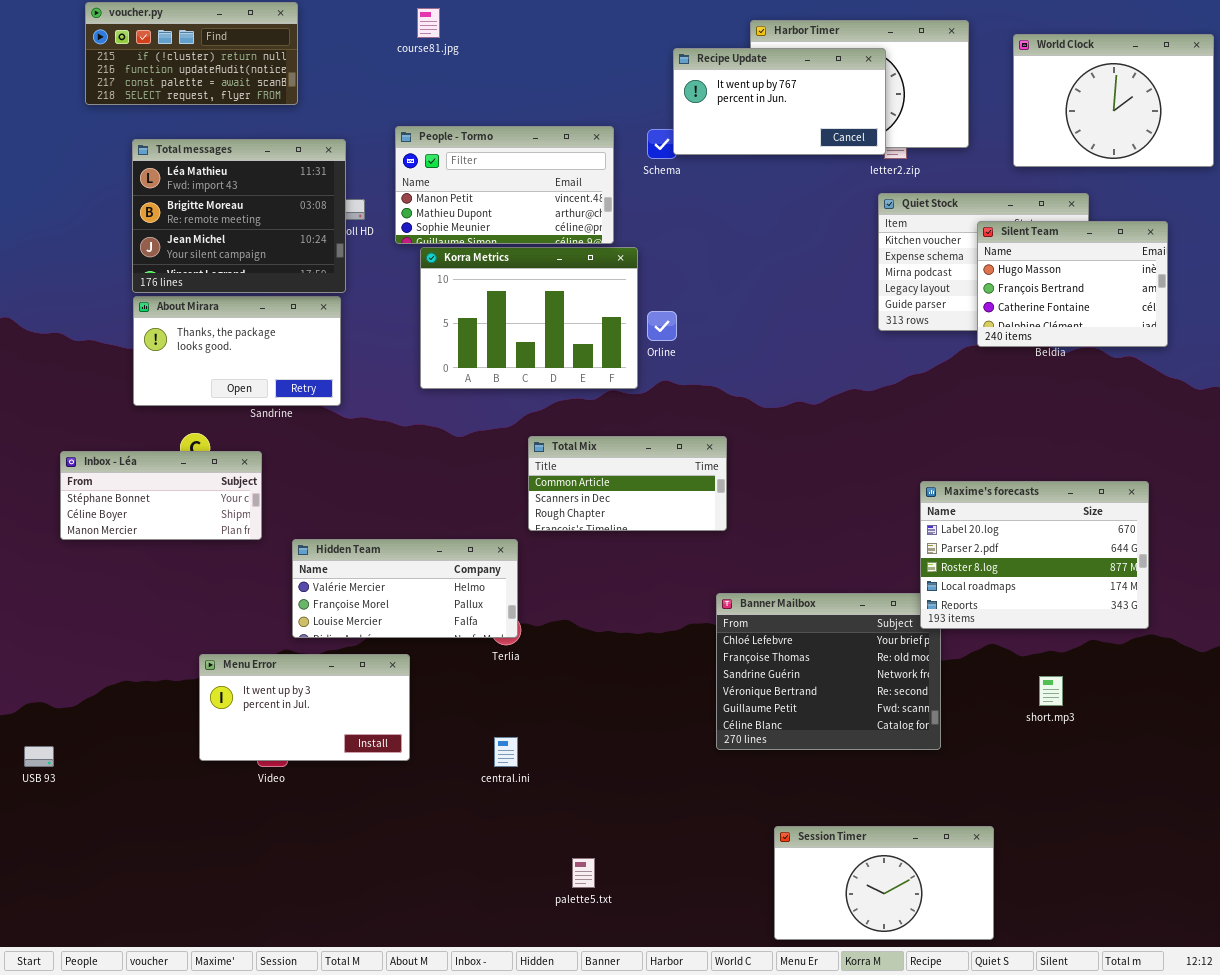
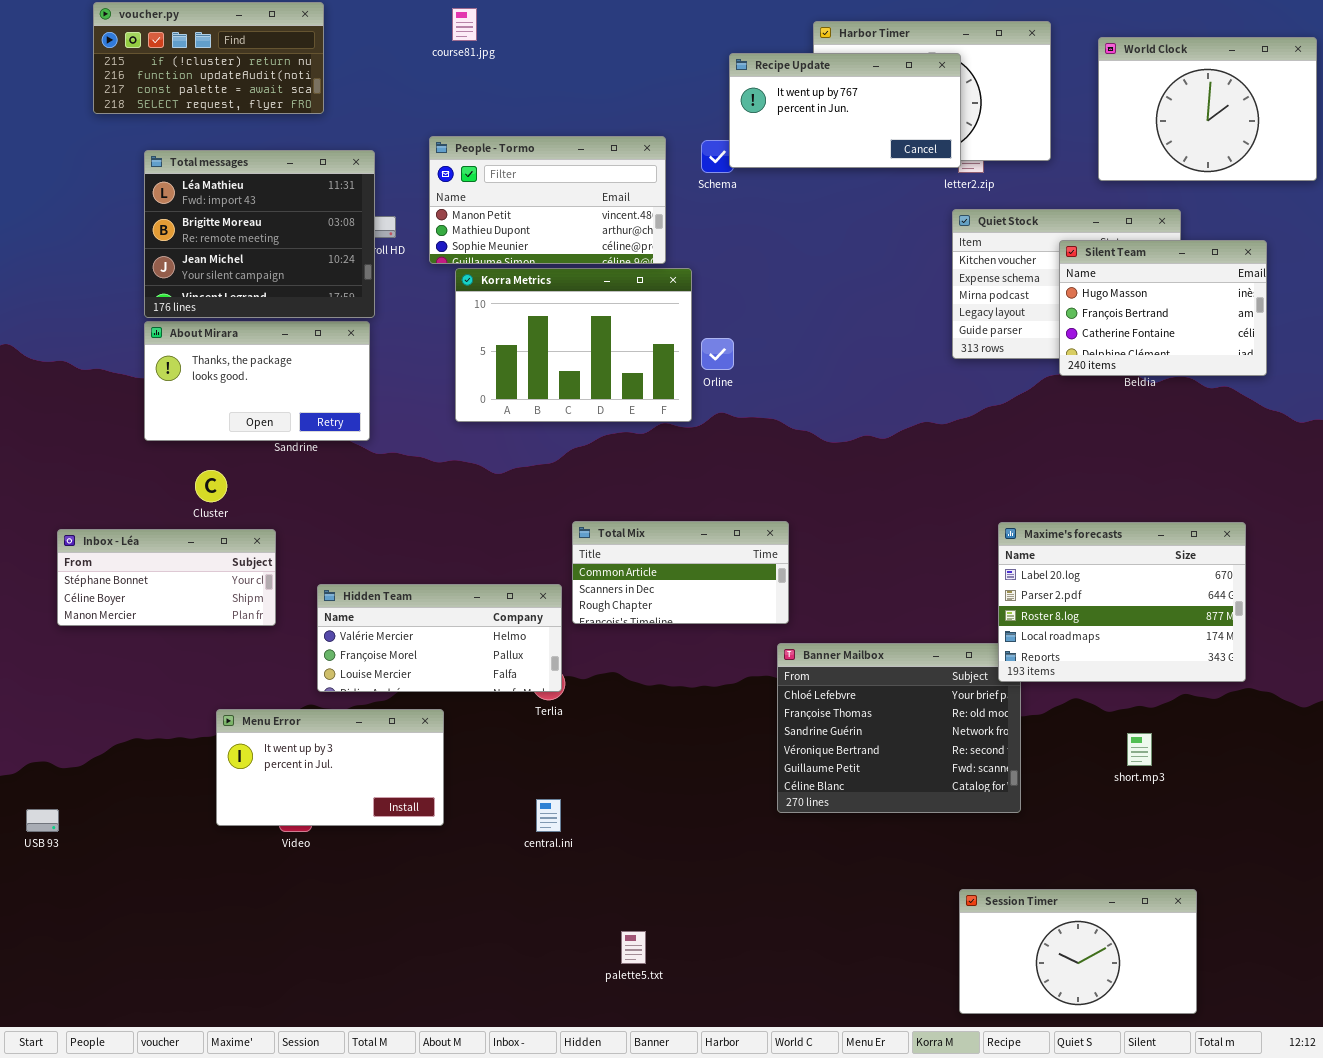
Total Mix: [528,436,727,531] -> [572,521,789,624], moved
Inbox - Léa: [60,451,262,540] -> [57,529,276,626], moved
Session Timer: [774,826,994,940] -> [959,889,1197,1014], moved

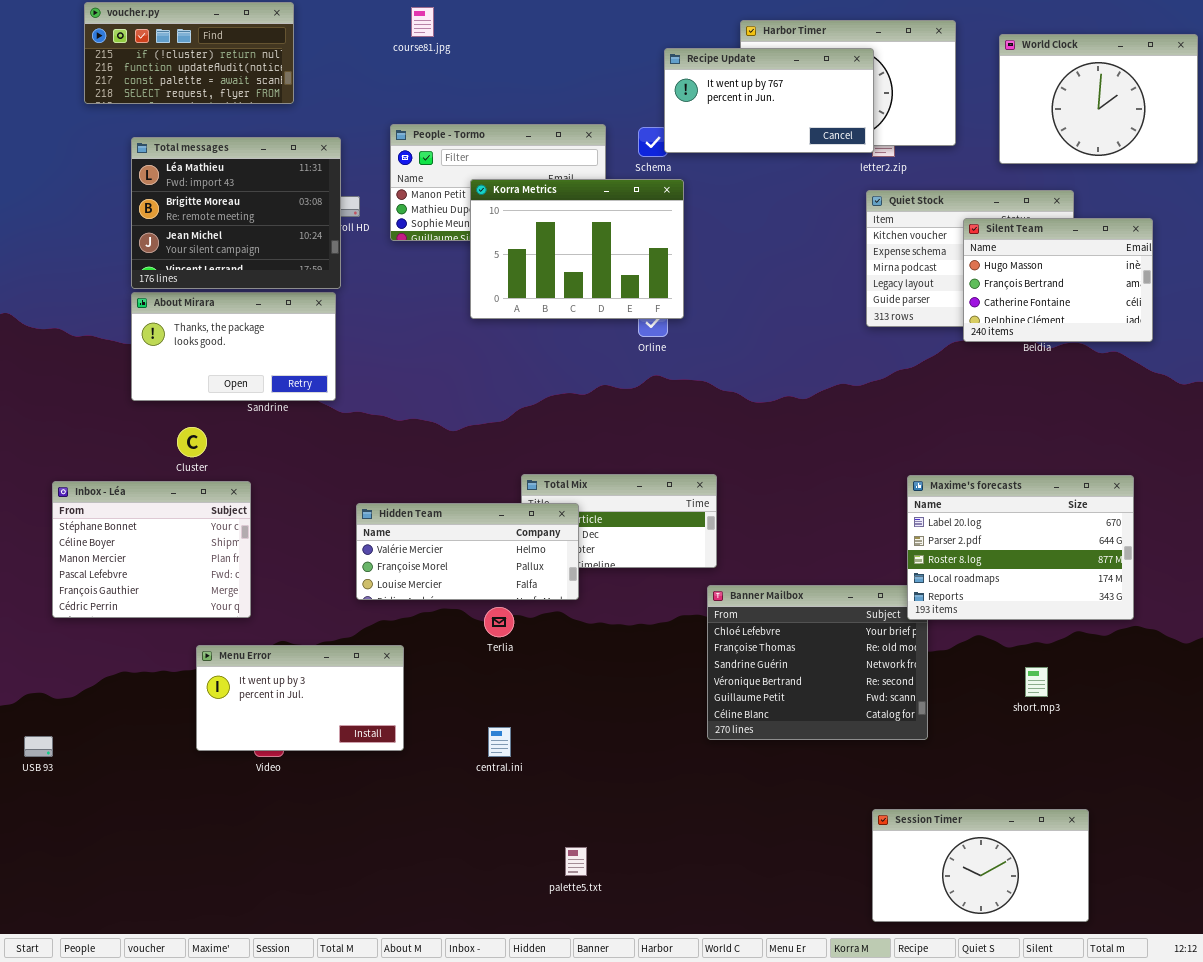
Korra Metrics: [455,268,692,422] -> [470,179,684,319], moved
Inbox - Léa: [57,529,276,626] -> [52,481,251,618], resized
Hidden Team: [317,584,562,692] -> [356,503,579,600], moved

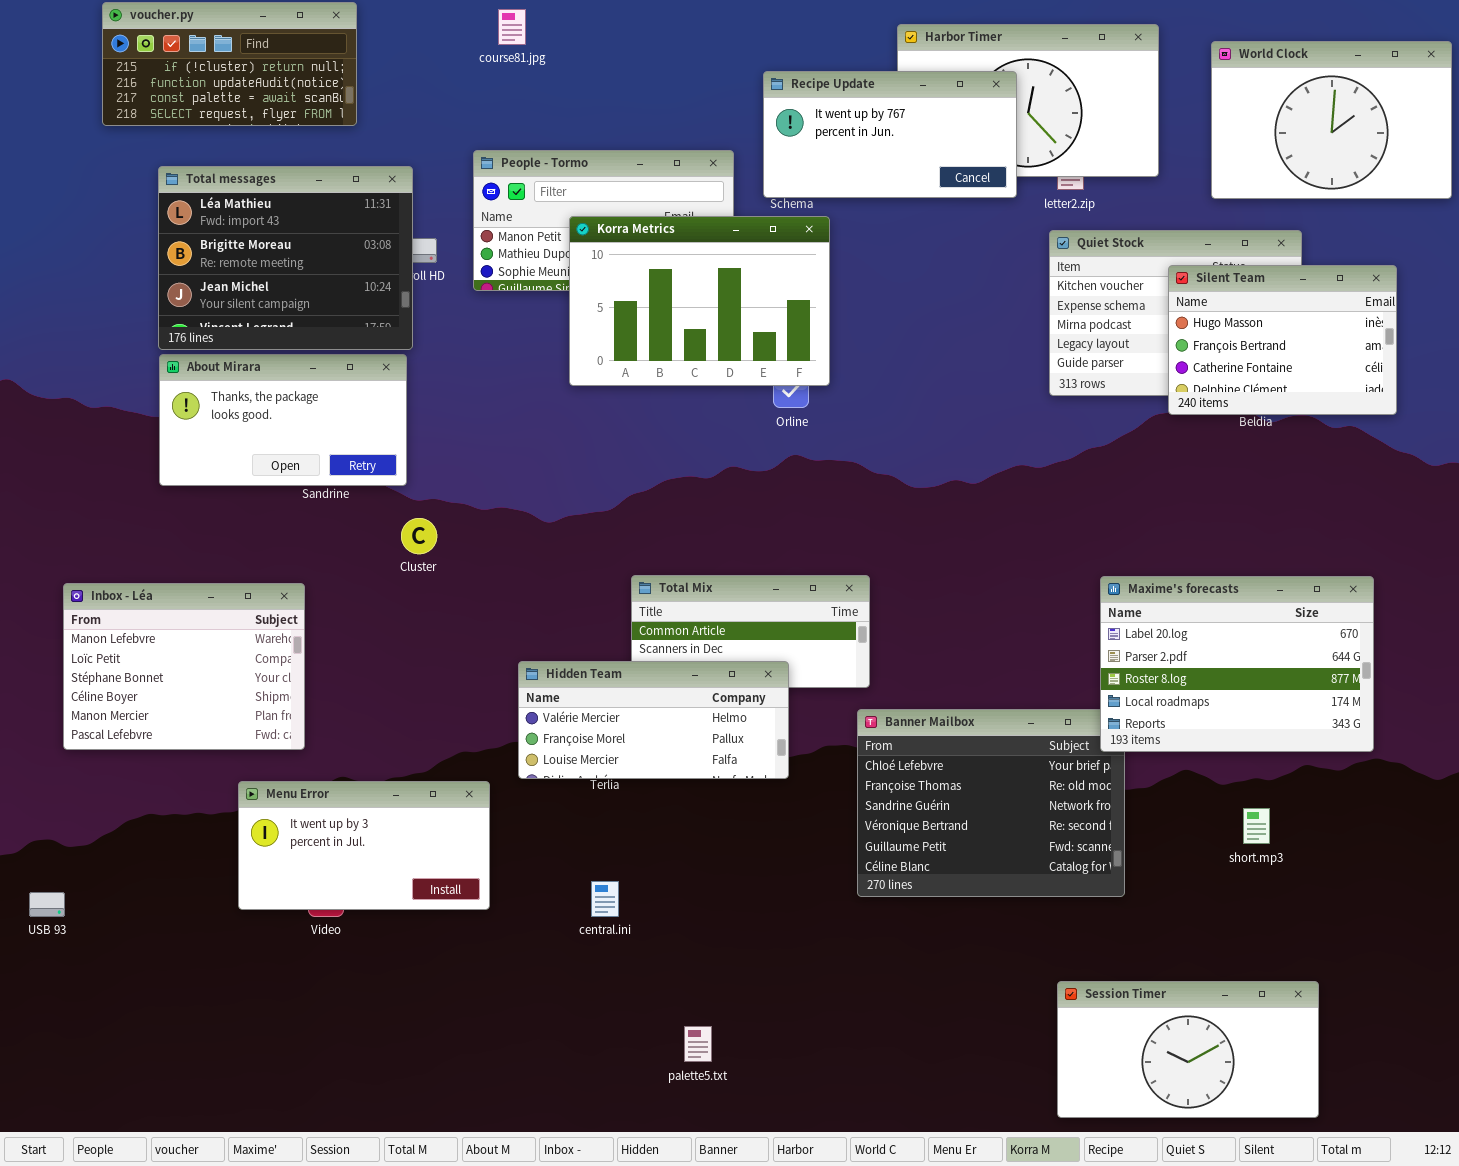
Recipe Update: [664,48,874,153] -> [763,71,1017,198], moved
Cluster: [177,427,207,457] -> [401,518,437,554], moved
Inbox - Léa: [52,481,251,618] -> [63,583,305,750], scrolled up 2 rows
Hidden Team: [356,503,579,600] -> [518,661,789,779], moved

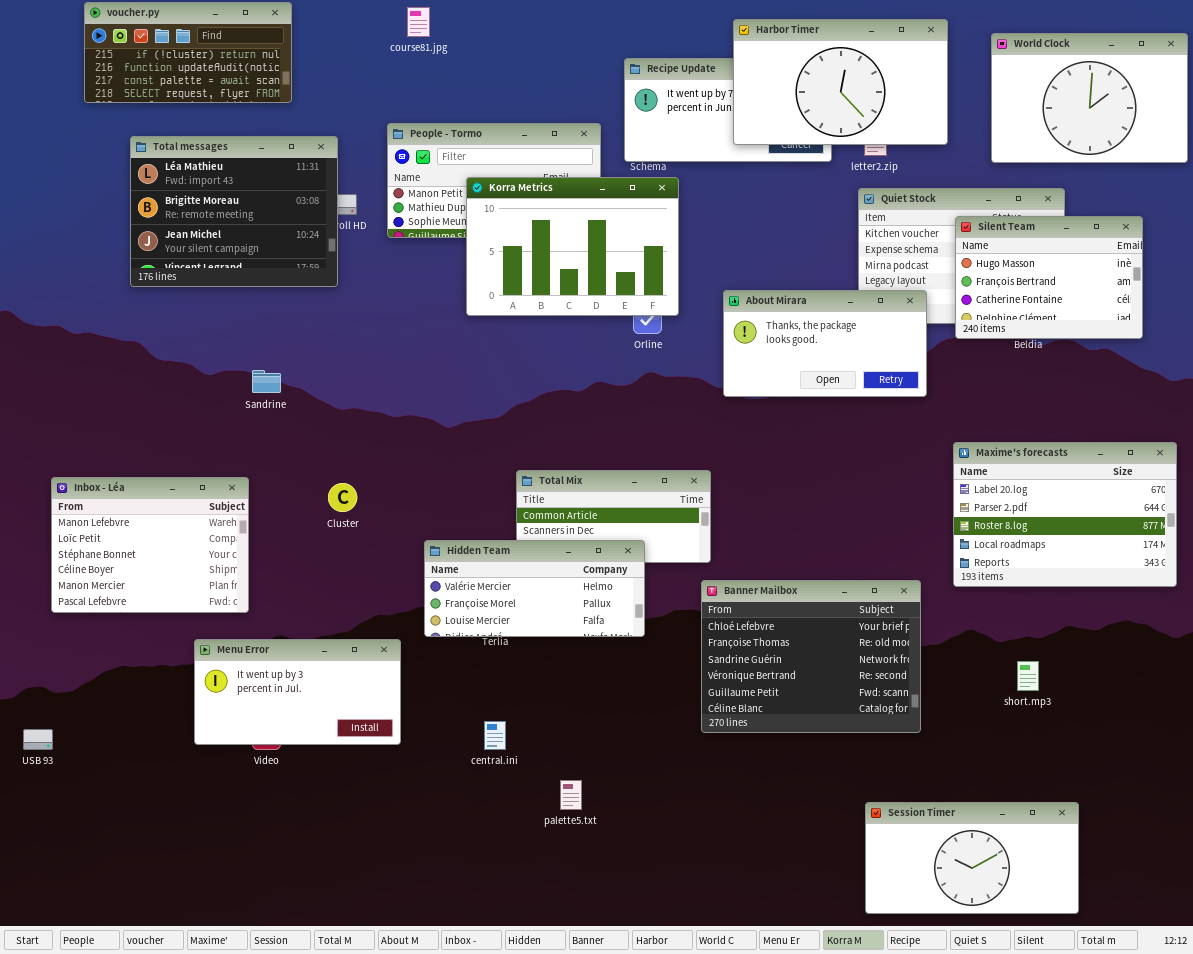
Harbor Timer: [897,24,1159,177] -> [733,19,948,145], raised
About Mirara: [159,354,407,486] -> [723,290,927,397], moved
Cluster: [401,518,437,554] -> [328,483,357,512], moved
Maxime's forecasts: [1100,576,1374,752] -> [953,442,1177,587], moved
palette5.txt: [684,1026,712,1062] -> [560,780,582,810], moved

